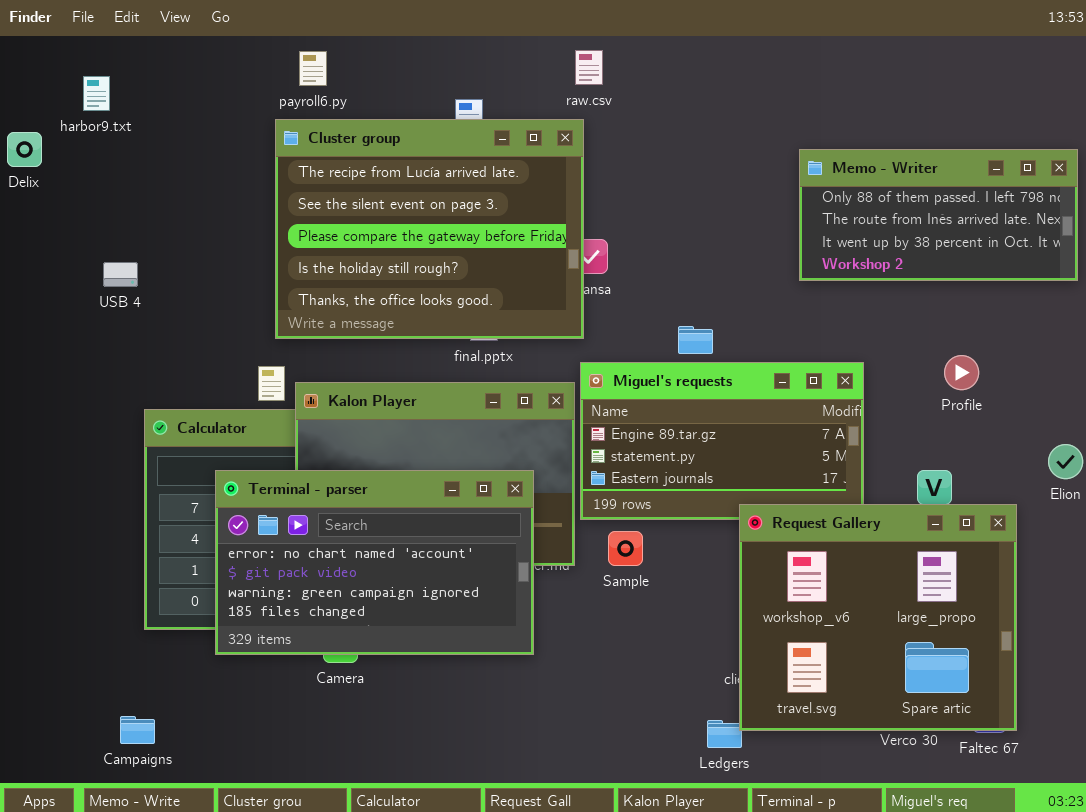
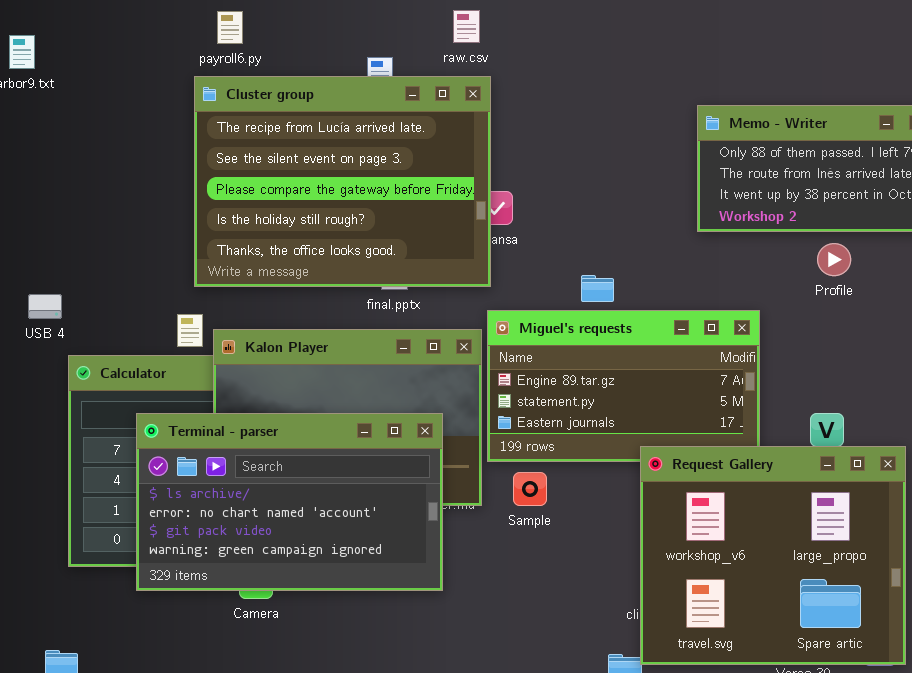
raw.csv: [575,50,603,85] -> [453,10,480,43], moved
USB 4: [103,262,138,287] -> [28,294,62,319], moved
Profile: [944,355,979,390] -> [817,243,851,276], moved
Terminal - parser: [215,470,534,655] -> [136,413,443,591], scrolled up 1 row

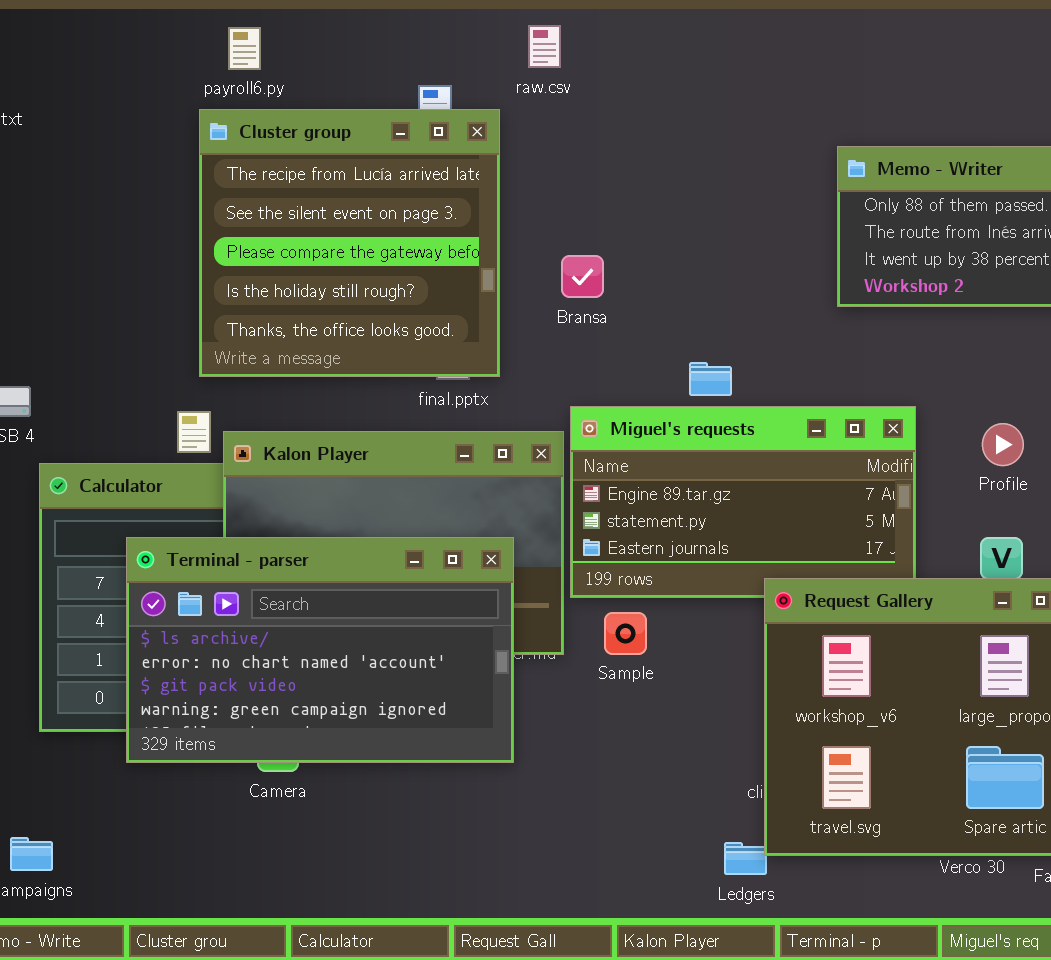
Cluster group: [194,76,491,287] -> [199,109,500,377], resized
Profile: [817,243,851,276] -> [982,423,1024,466], moved

